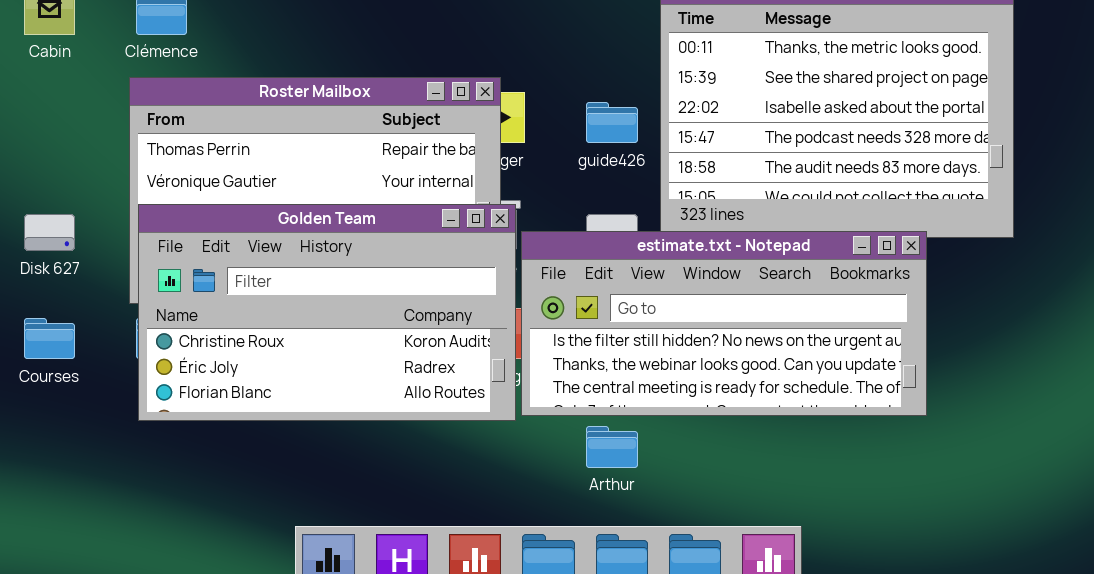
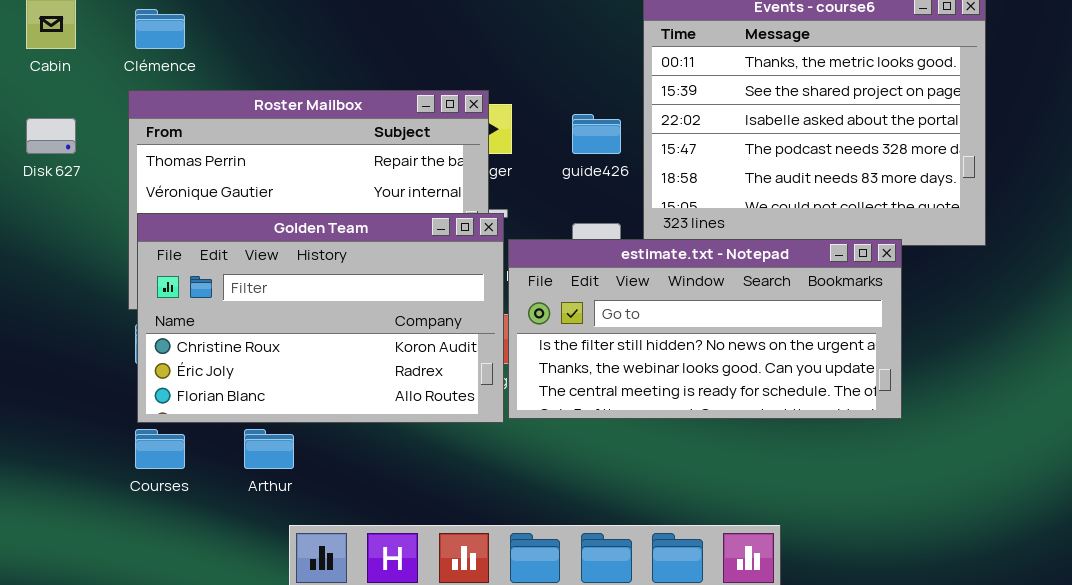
Disk 627: [24,214,75,251] -> [26,118,76,154], moved
Courses: [24,318,75,359] -> [135,429,185,469], moved
Arthur: [586,426,638,468] -> [244,429,294,469], moved

